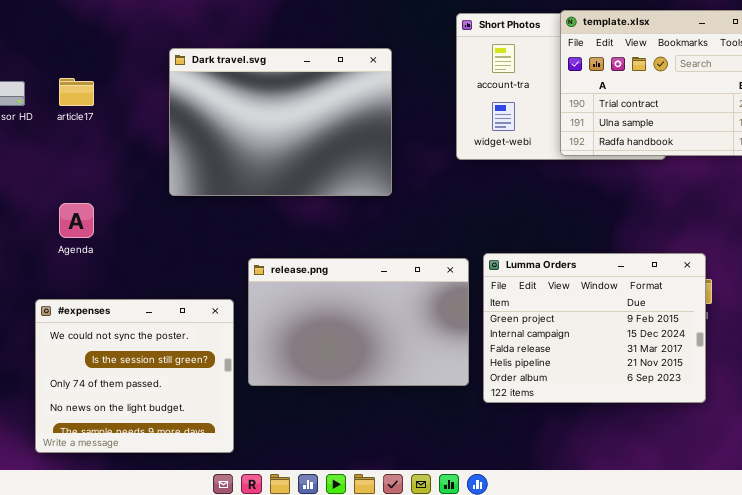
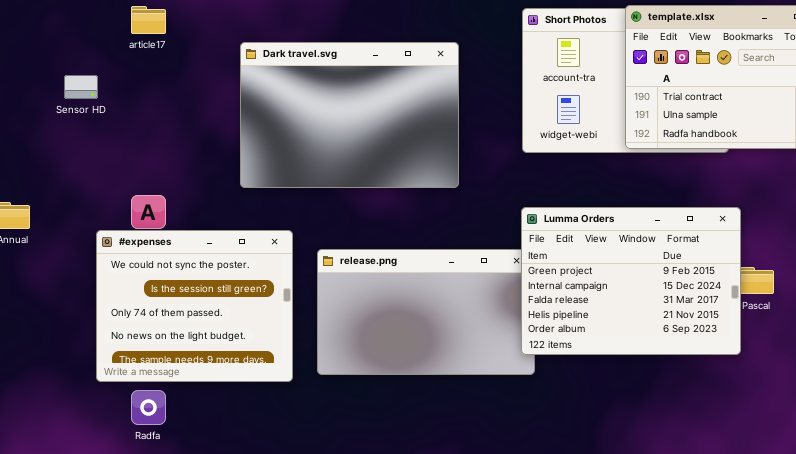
article17: [59,78,94,106] -> [131,6,166,34], moved
Lumma Orders: [483,253,706,403] -> [521,207,741,355], moved
#expenses: [35,299,234,453] -> [96,230,293,382], moved

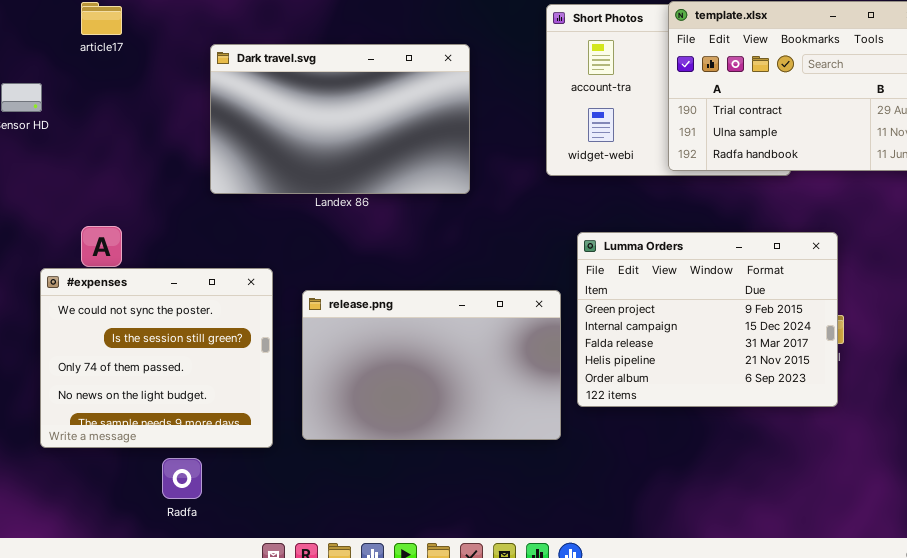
Dark travel.svg: [240,42,459,188] -> [210,44,470,194], resized
Lumma Orders: [521,207,741,355] -> [577,232,838,407], moved
Radfa: [131,390,166,425] -> [162,458,202,499], moved

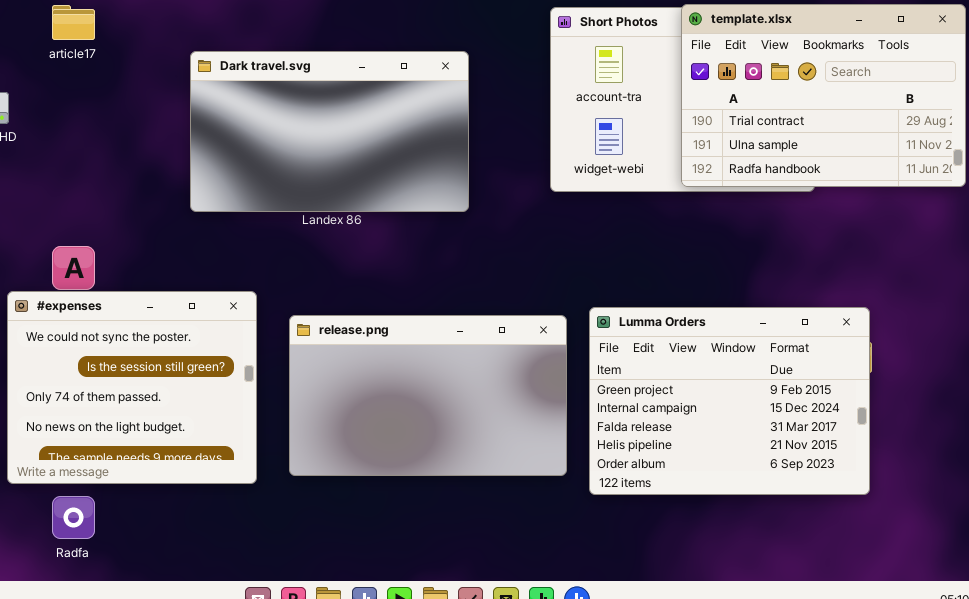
Lumma Orders: [577,232,838,407] -> [589,307,870,495], moved
Radfa: [162,458,202,499] -> [52,496,95,539], moved

